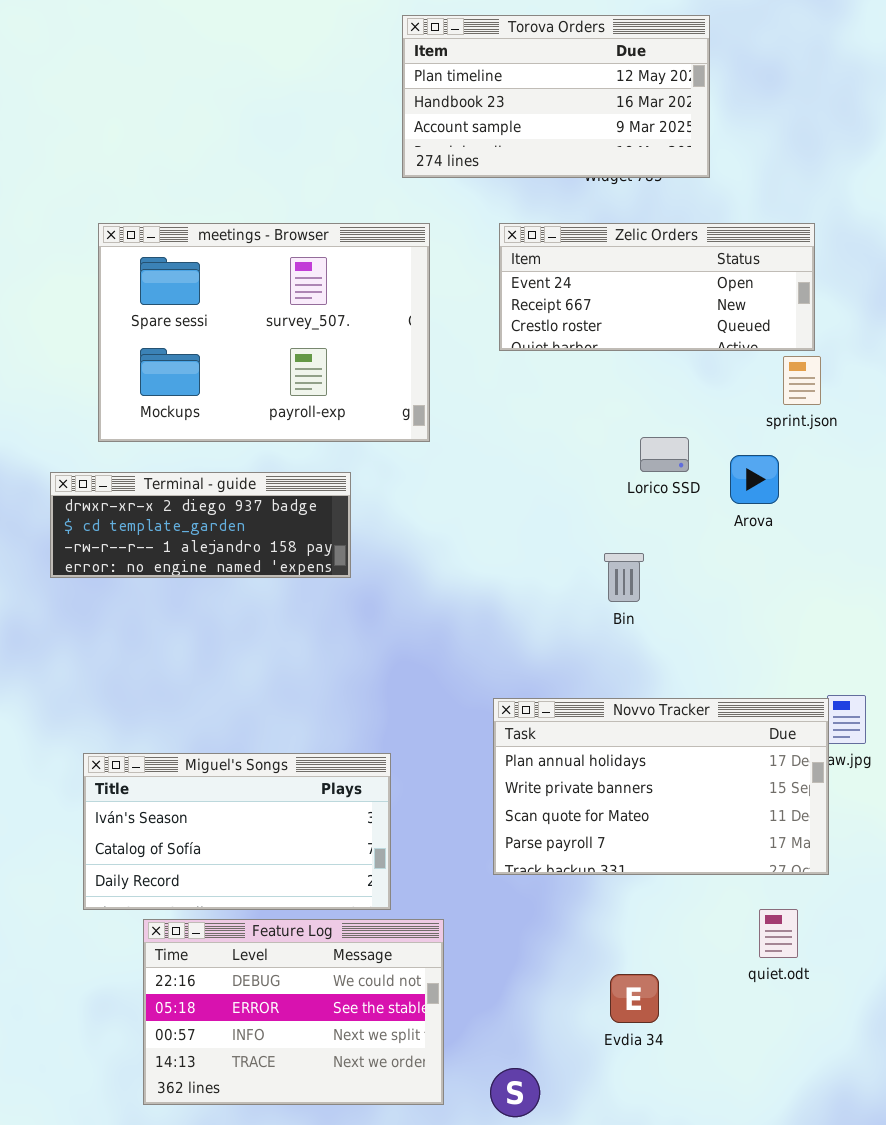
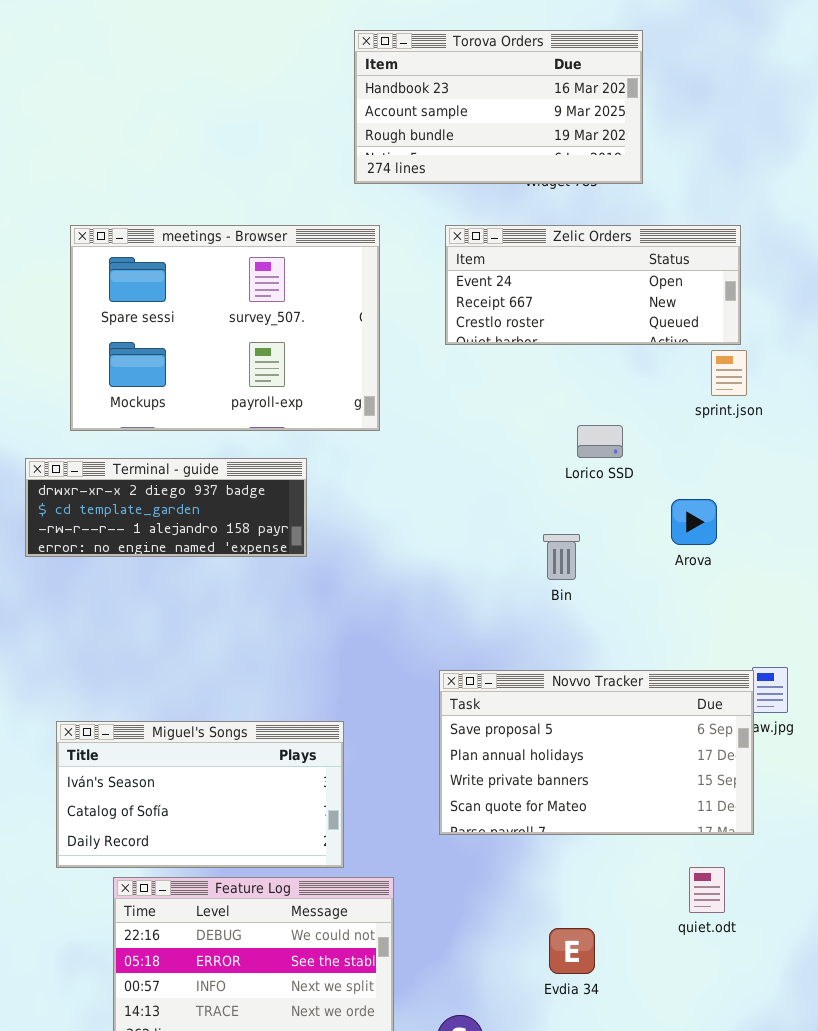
Torova Orders: [402,15,710,178] -> [354,30,643,184], scrolled down 1 row
Arova: [730,455,779,504] -> [671,499,717,545], moved
Novvo Tracker: [493,698,829,875] -> [439,670,754,835], scrolled up 1 row

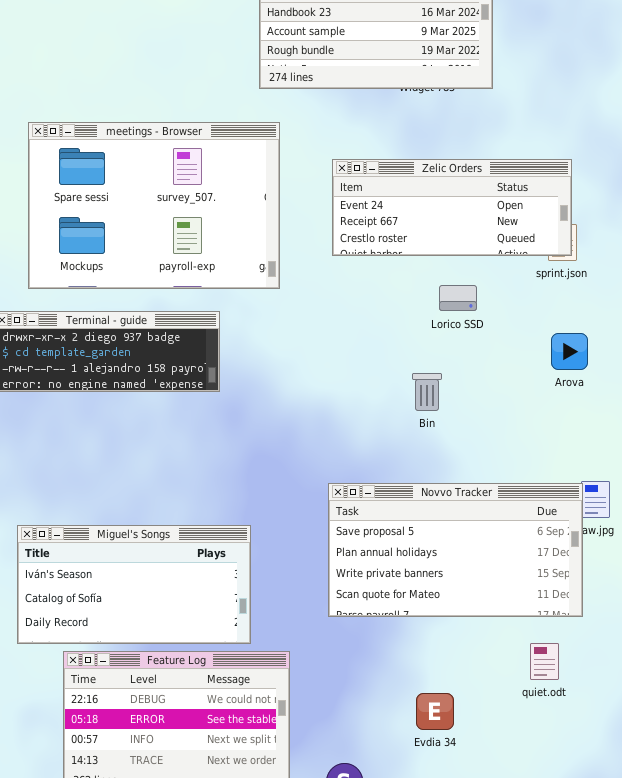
Zelic Orders: [445,225,741,345] -> [332,159,572,256], moved
Arova: [671,499,717,545] -> [551,333,588,370], moved

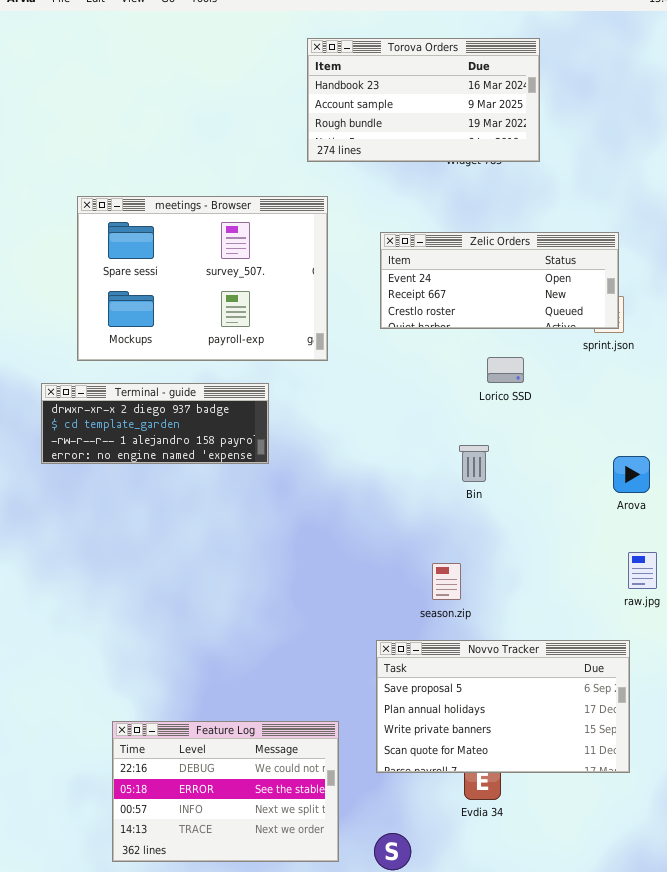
Arova: [551,333,588,370] -> [613,456,650,493], moved
Novvo Tracker: [328,483,583,617] -> [376,640,630,773], moved
Miguel's Songs: [17,525,251,644] -> none, closed

